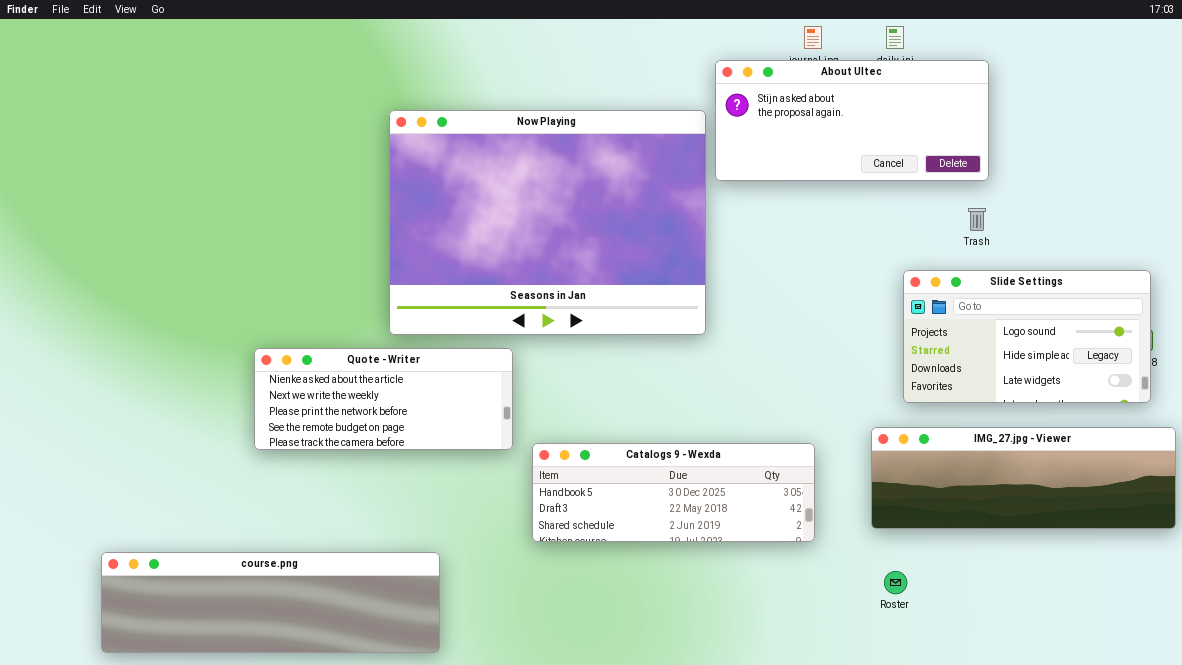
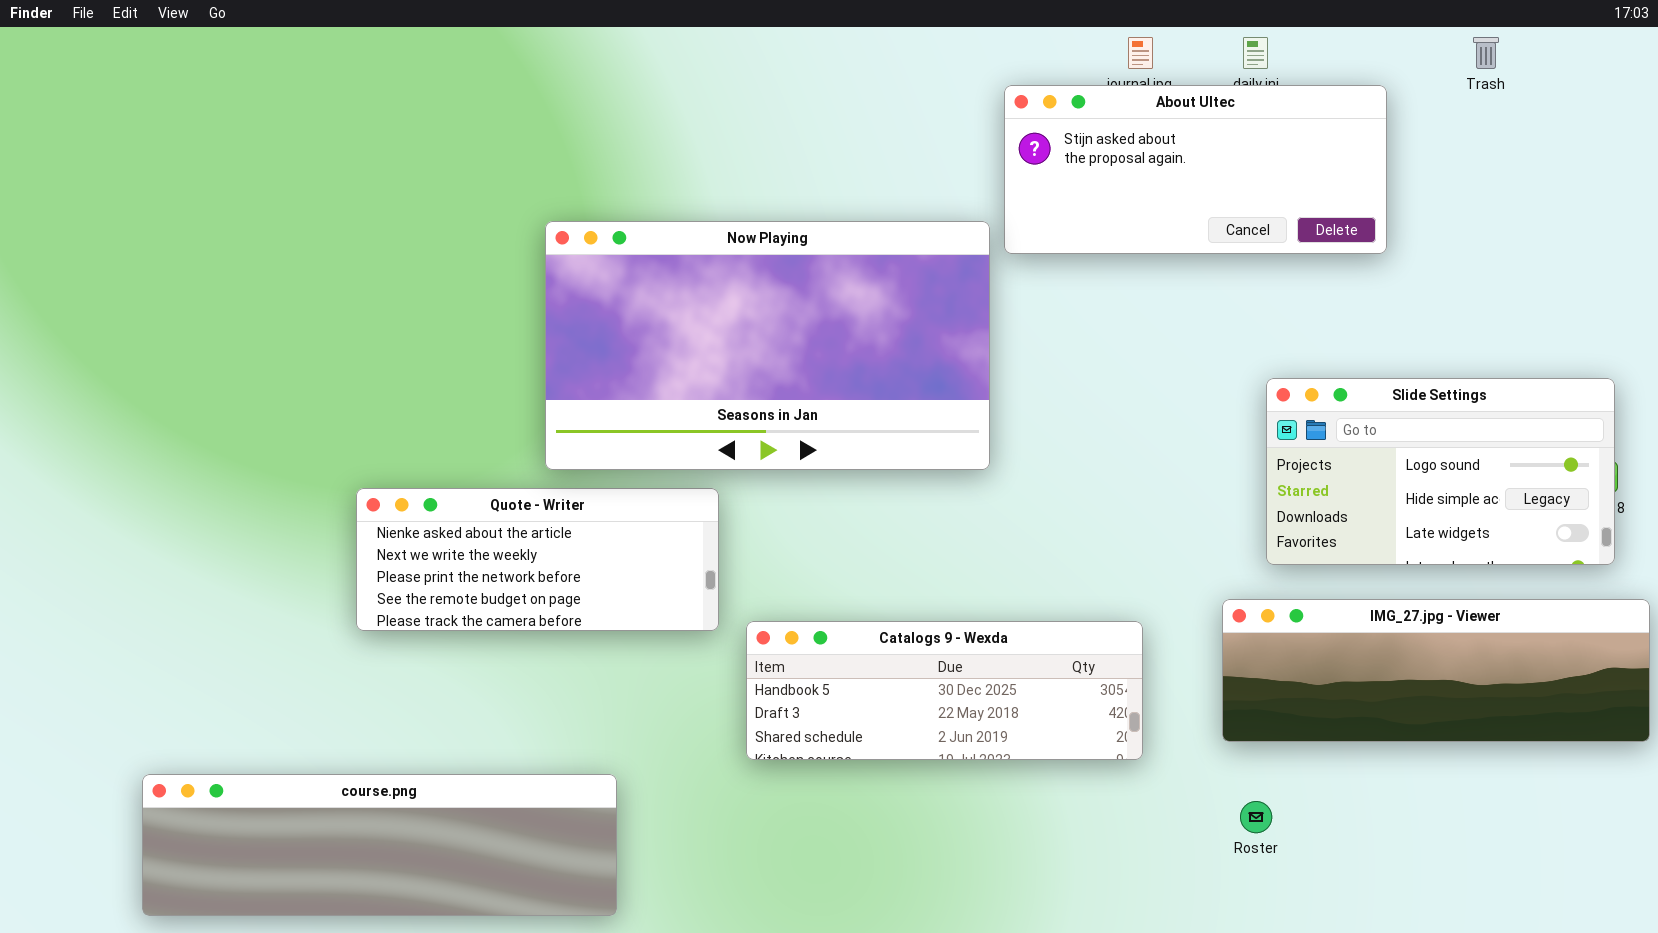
Now Playing: [389,110,706,335] -> [545,221,990,470], resized
Trash: [968,208,986,231] -> [1473,37,1499,69], moved

